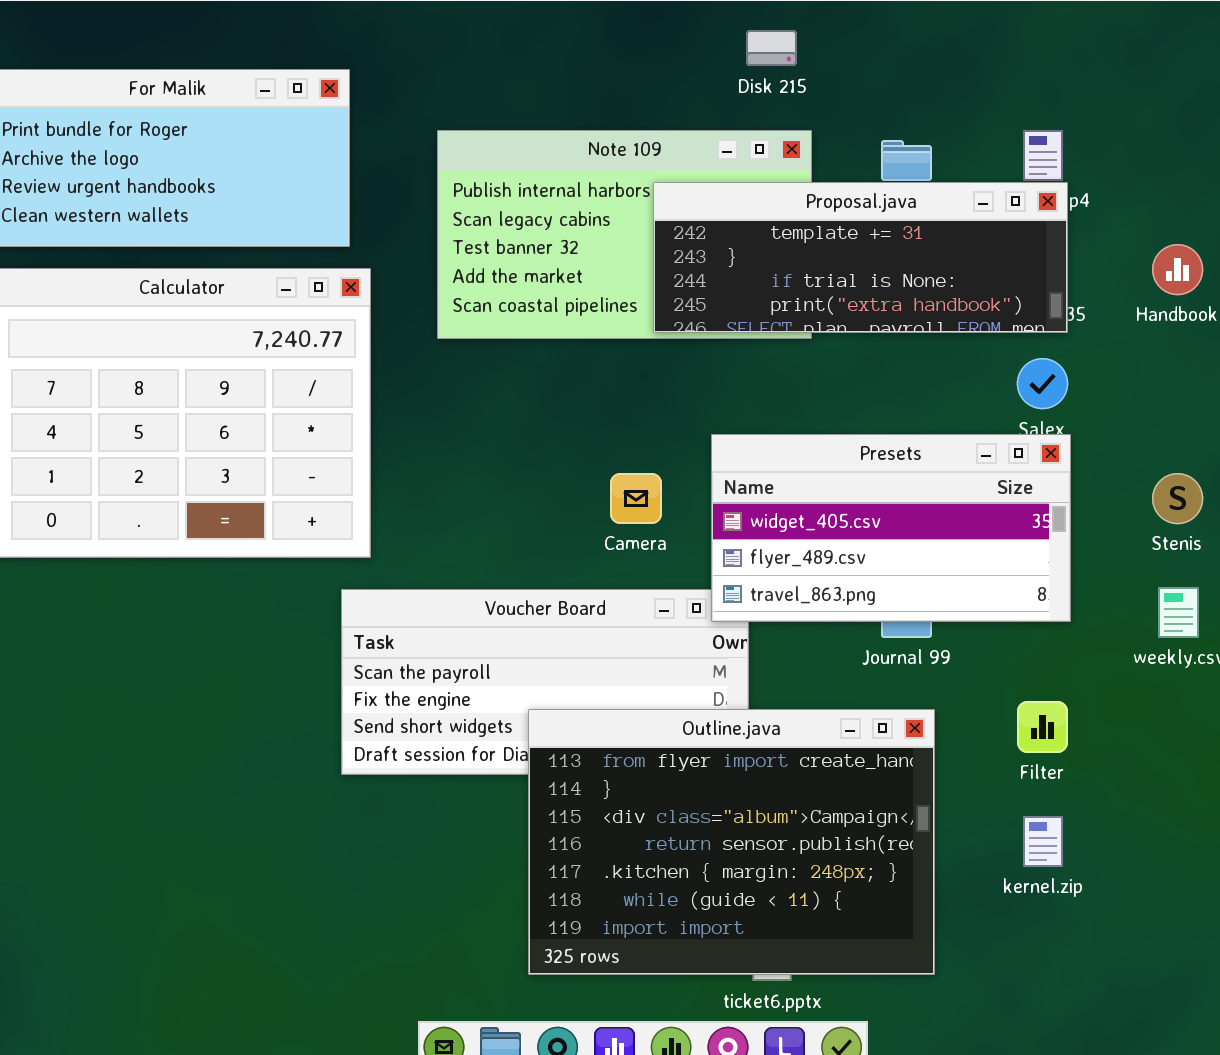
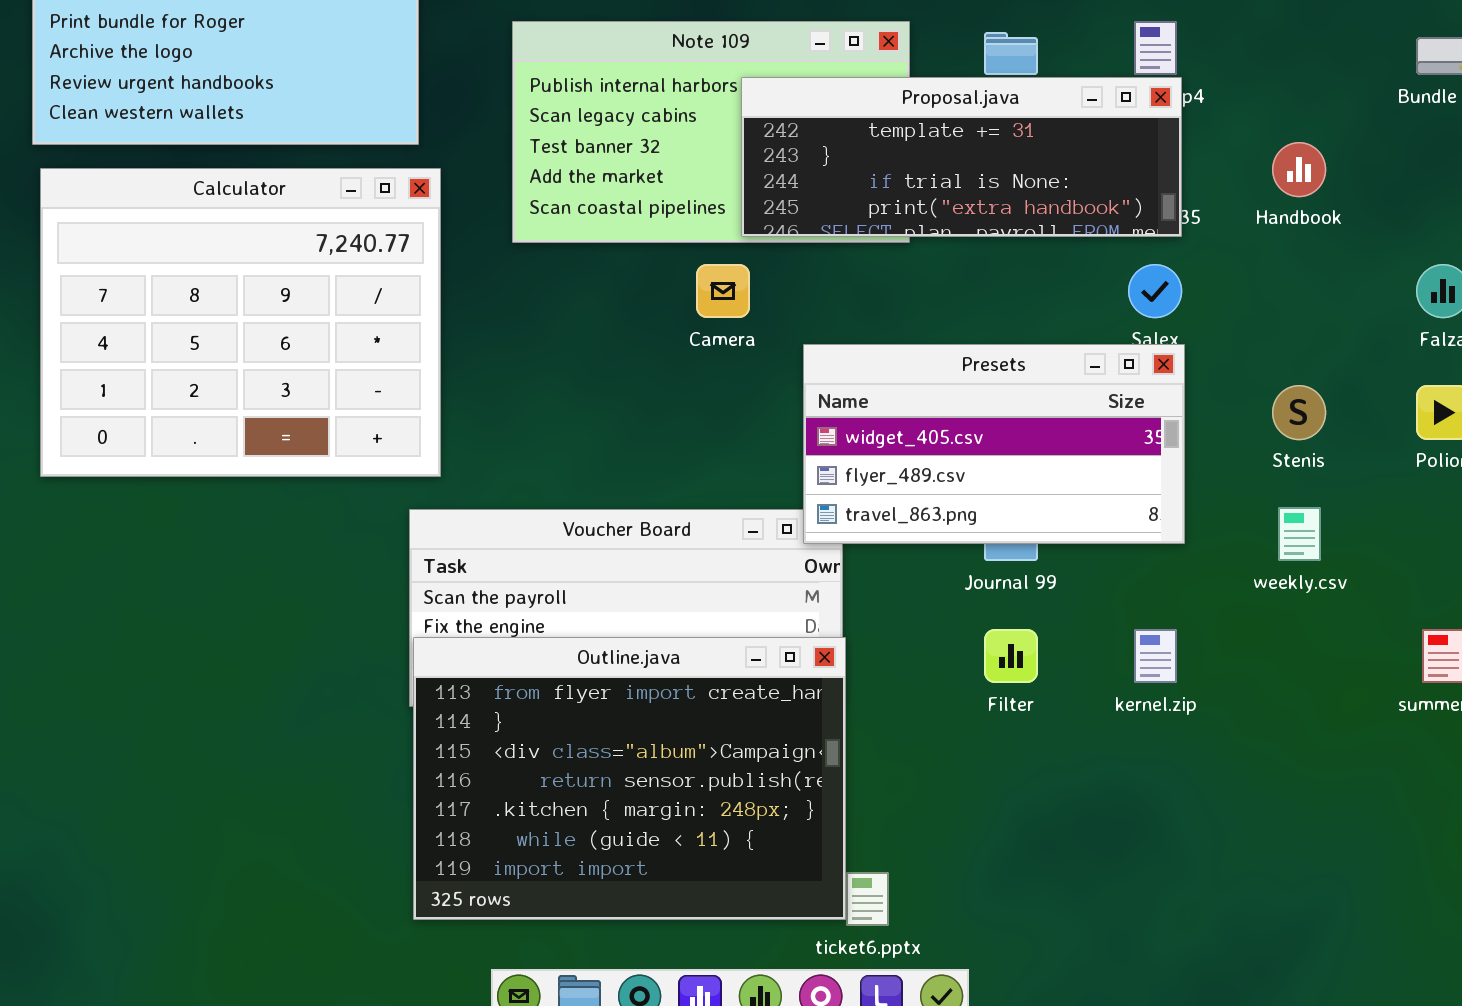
Camera: [610,473,662,524] -> [696,264,750,318], moved
Filter: [1017,701,1068,753] -> [984,629,1038,683], moved
Outline.java: [528,709,935,975] -> [413,637,846,920], moved
kernel.zip: [1023,816,1063,867] -> [1134,629,1177,683], moved

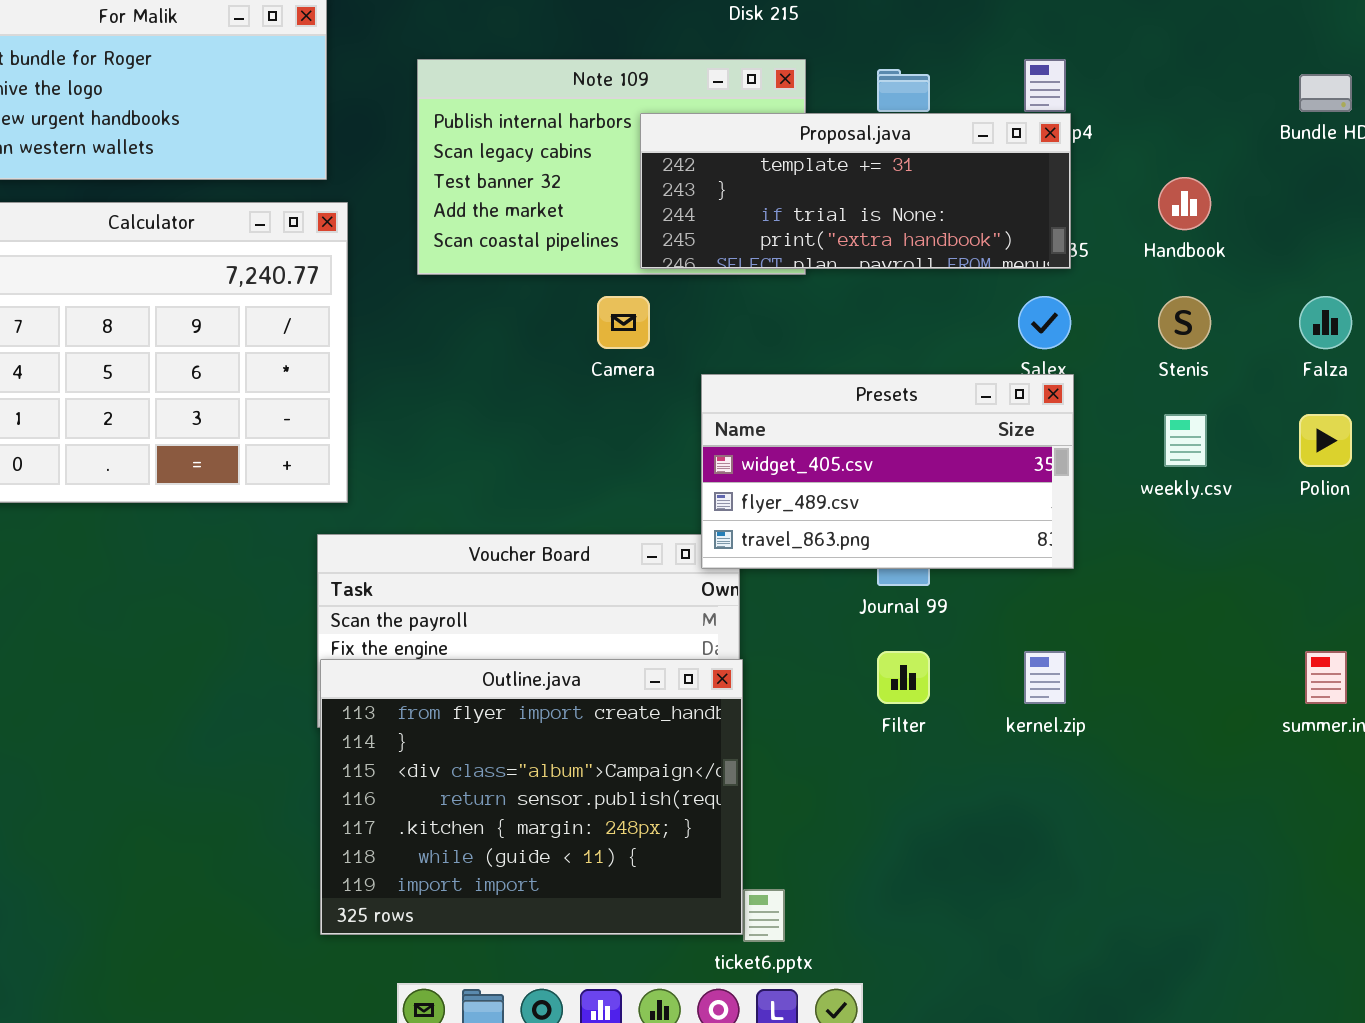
Stenis: [1272,385,1326,440] -> [1158,296,1211,349], moved
weekly.csv: [1278,507,1321,561] -> [1164,414,1207,467], moved

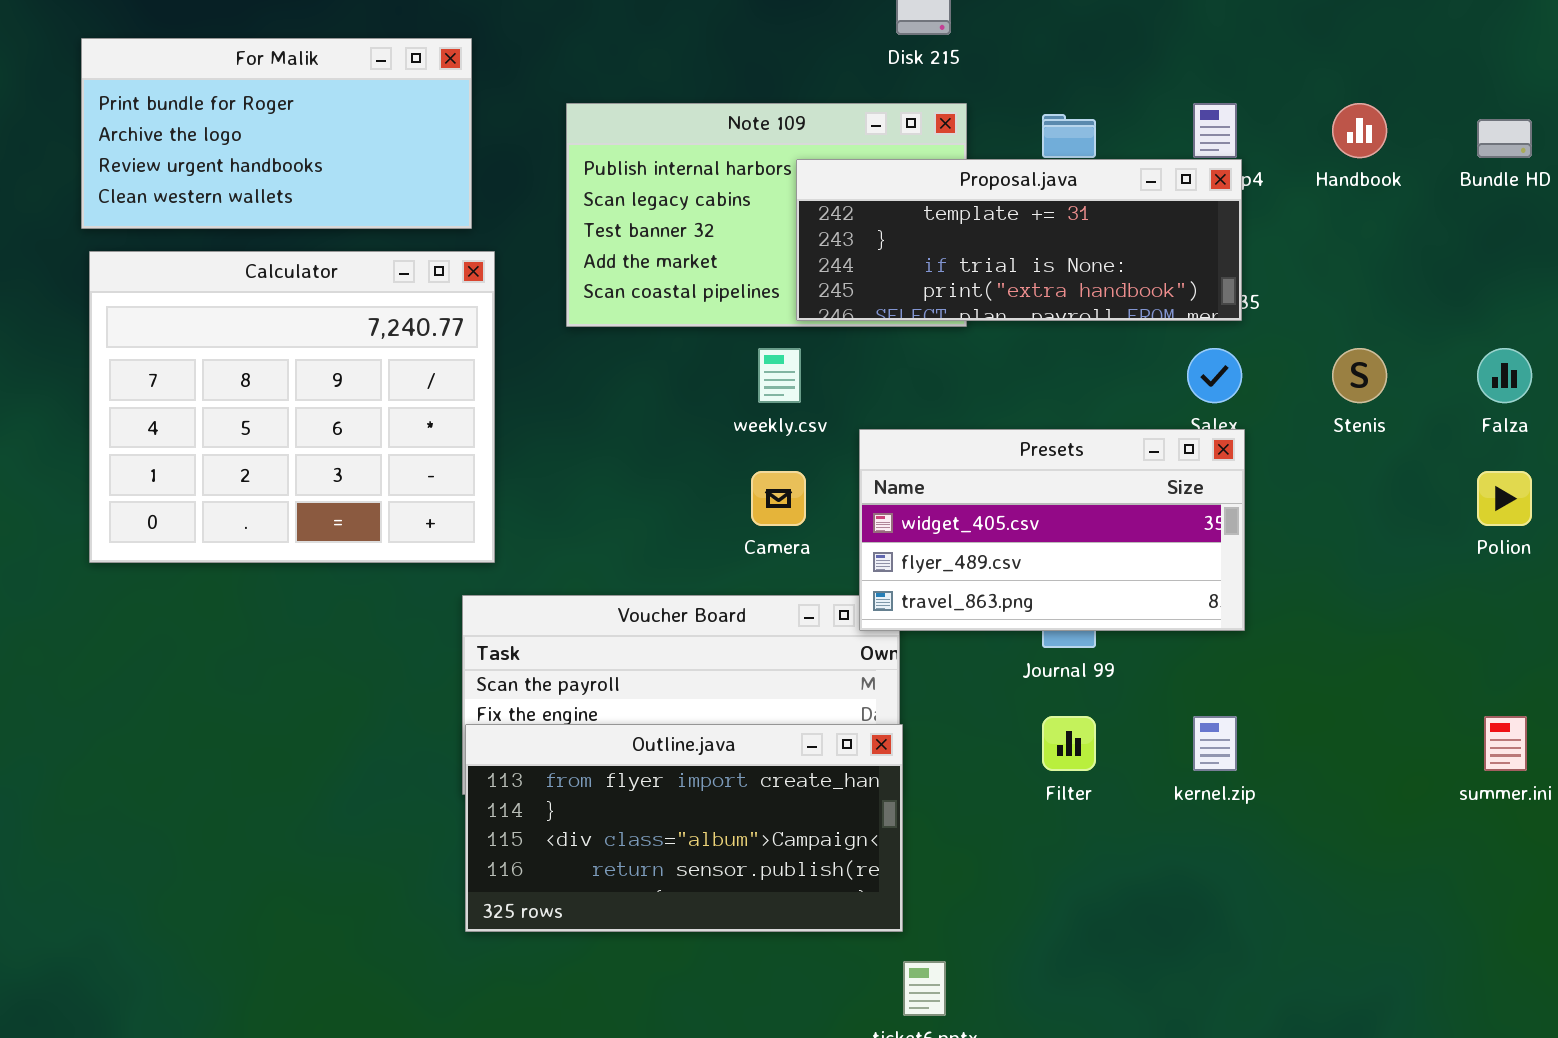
Handbook: [1158,177,1211,230] -> [1332,103,1387,158], moved
Camera: [597,296,650,349] -> [751,471,806,526], moved
weekly.csv: [1164,414,1207,467] -> [758,348,801,403], moved
Outline.java: [320,659,743,935] -> [465,724,903,932], resized

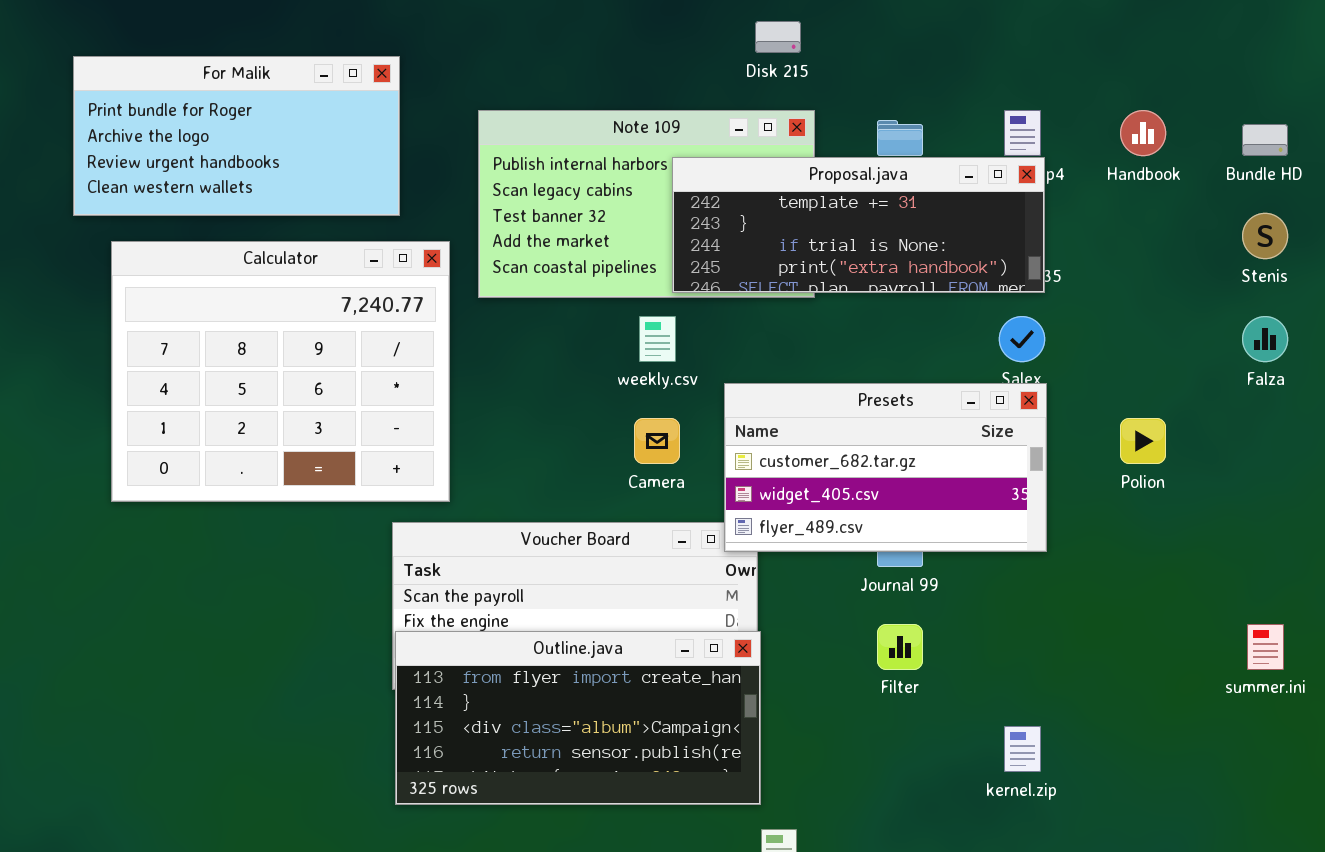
Calculator: [89,251,495,563] -> [111,241,450,502], moved
Stenis: [1332,348,1387,403] -> [1242,213,1288,259], moved
Presets: [859,429,1245,631] -> [724,383,1047,552], scrolled up 1 row
Polion: [1477,471,1532,526] -> [1120,418,1166,464], moved
kernel.zip: [1193,716,1237,771] -> [1004,726,1041,772], moved

